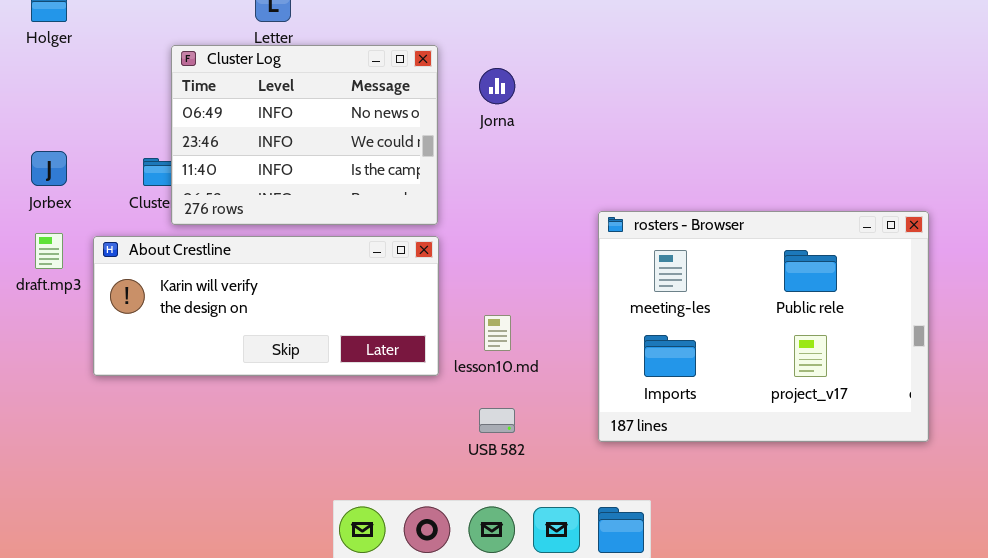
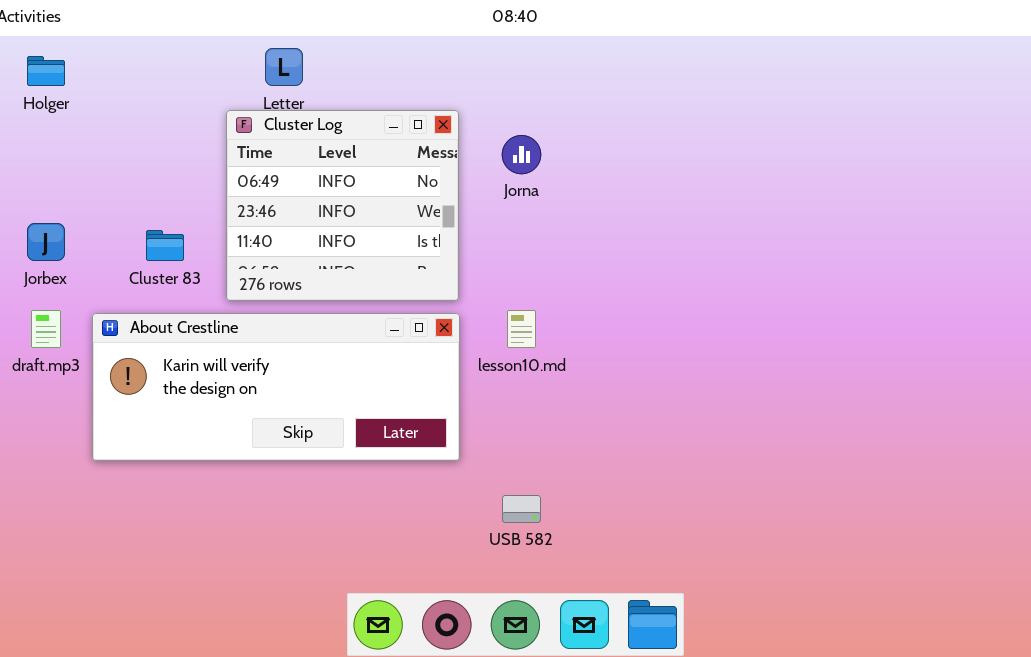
Cluster Log: [171,45,438,225] -> [226,110,459,301], resized
rosters - Browser: [598,211,929,442] -> none, closed
lesson10.md: [484,315,511,351] -> [507,310,536,348], moved

